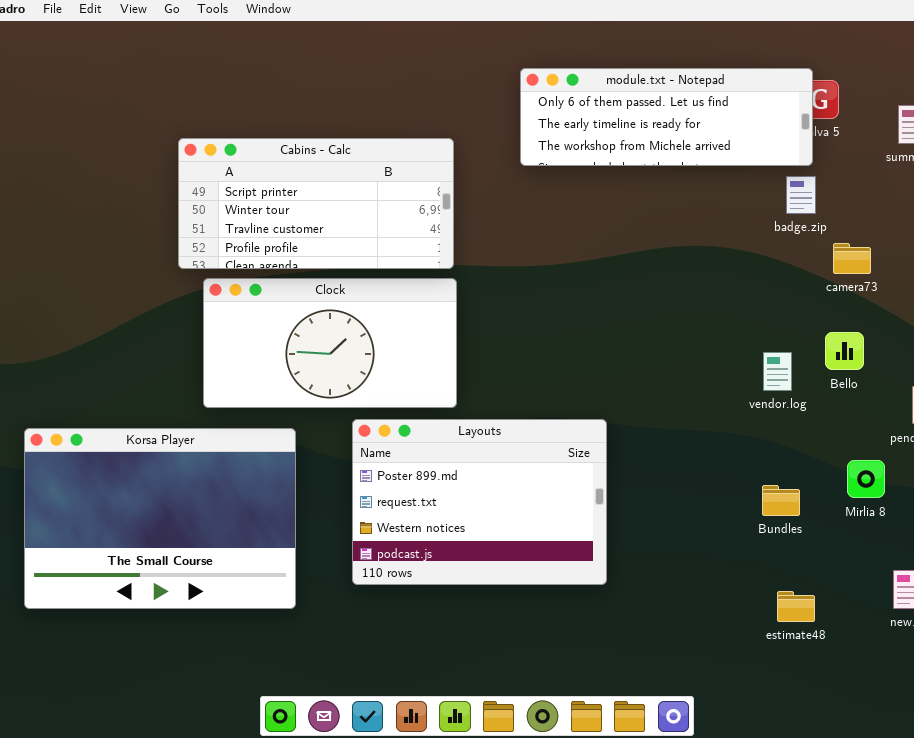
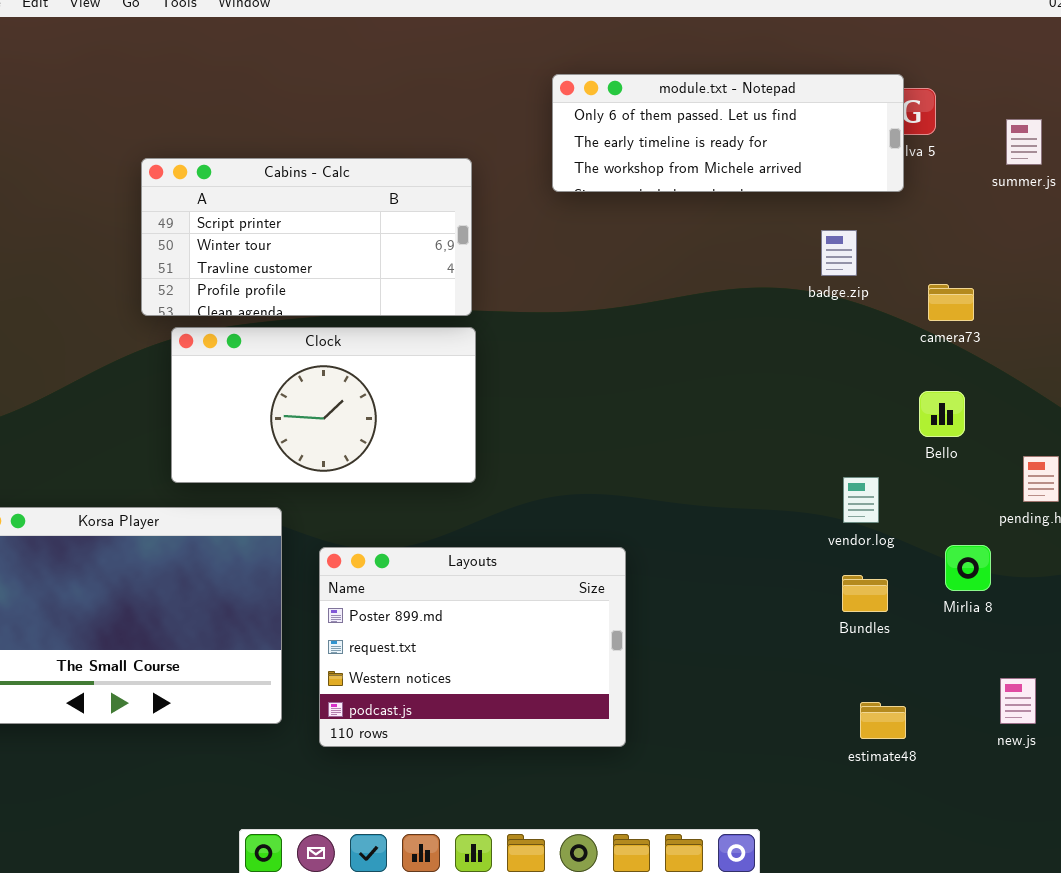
badge.zip: [786,176,816,214] -> [821,230,857,276], moved
vendor.log: [763,352,792,391] -> [843,477,879,523], moved
Layouts: [352,419,607,585] -> [319,547,626,747], moved

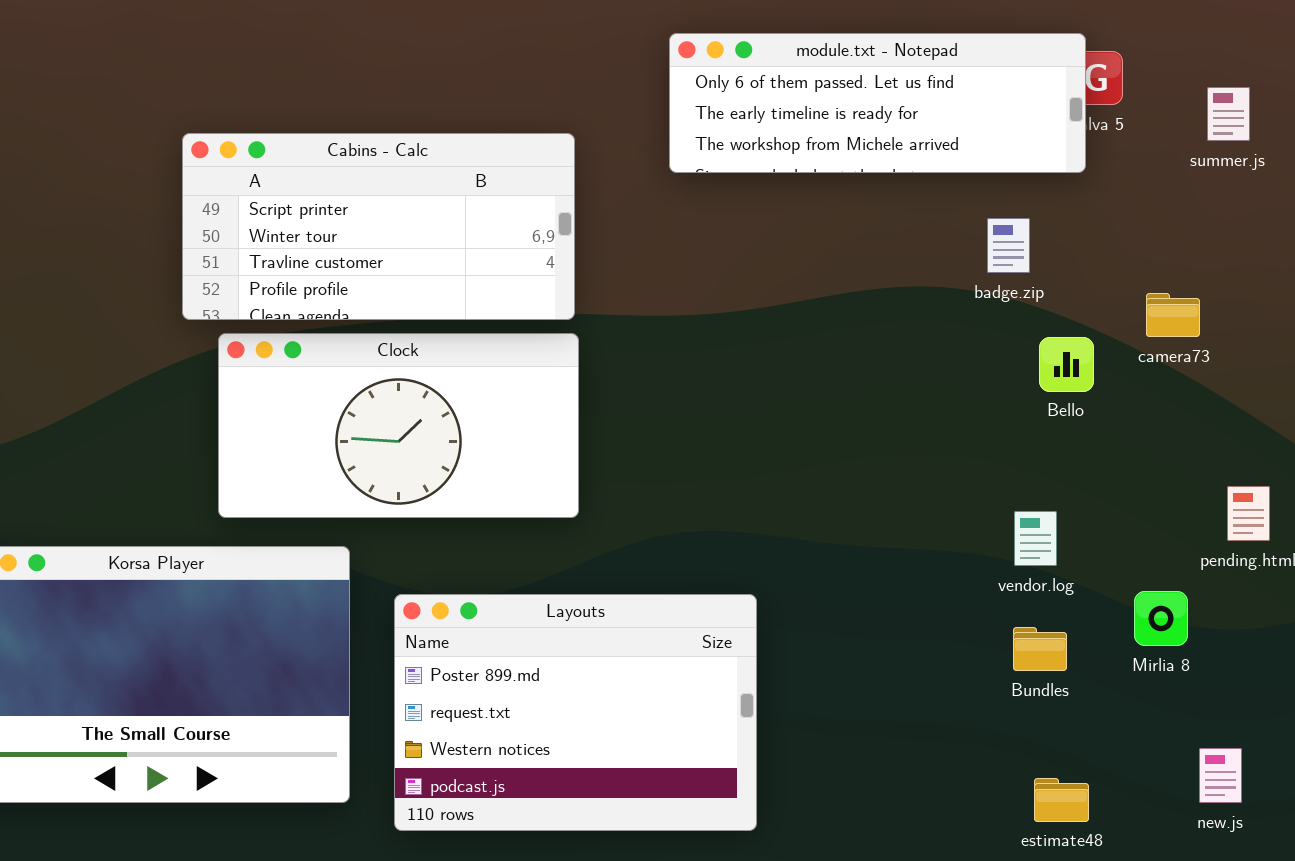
camera73: [928,284,974,321] -> [1146,293,1200,337], moved
Bello: [919,391,965,437] -> [1039,337,1094,392], moved

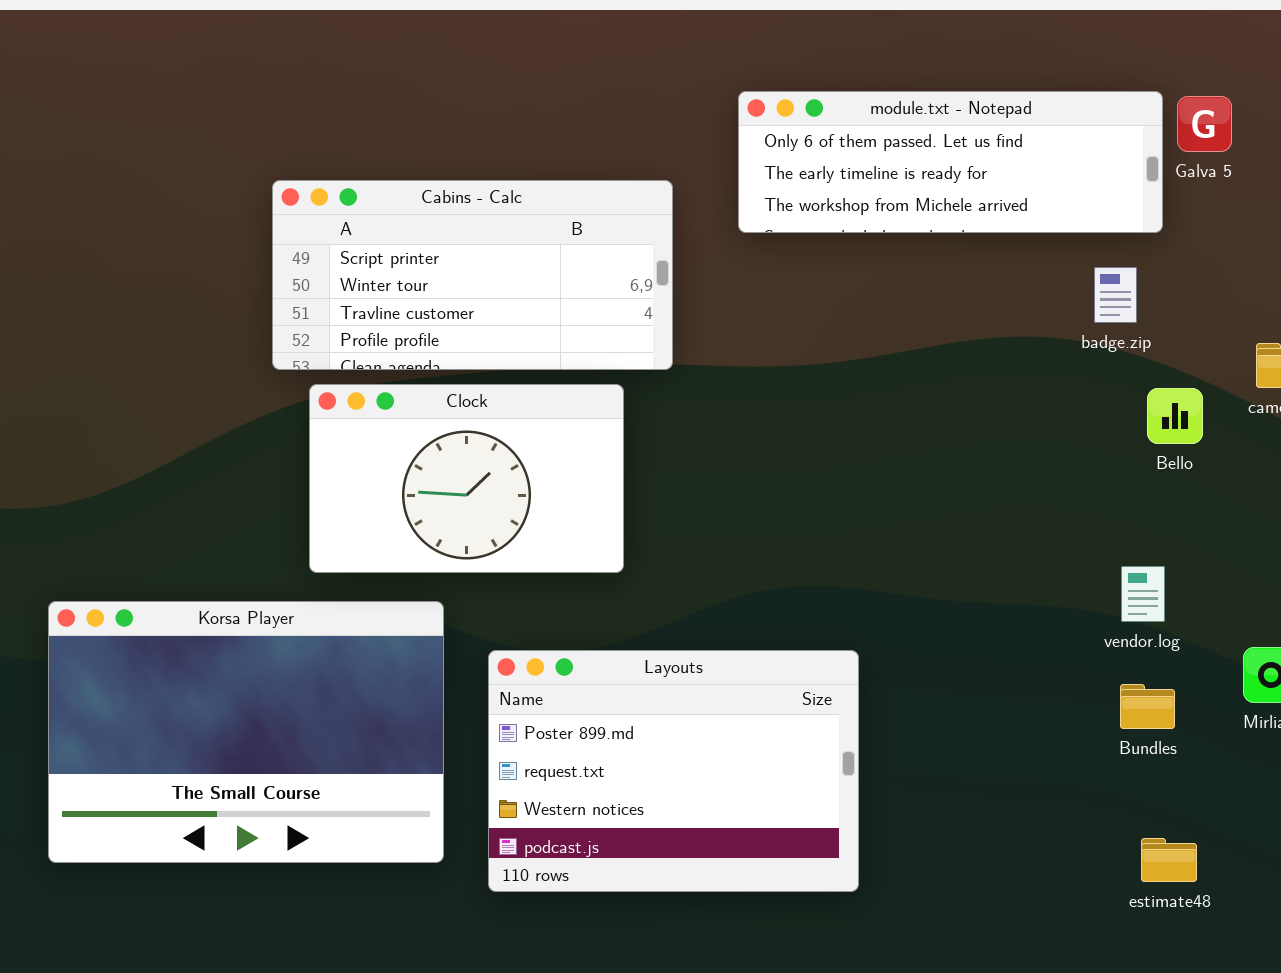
module.txt - Notepad: [669,33,1086,173] -> [738,91,1163,233], moved
Clock: [218,333,579,518] -> [309,384,624,573], resized

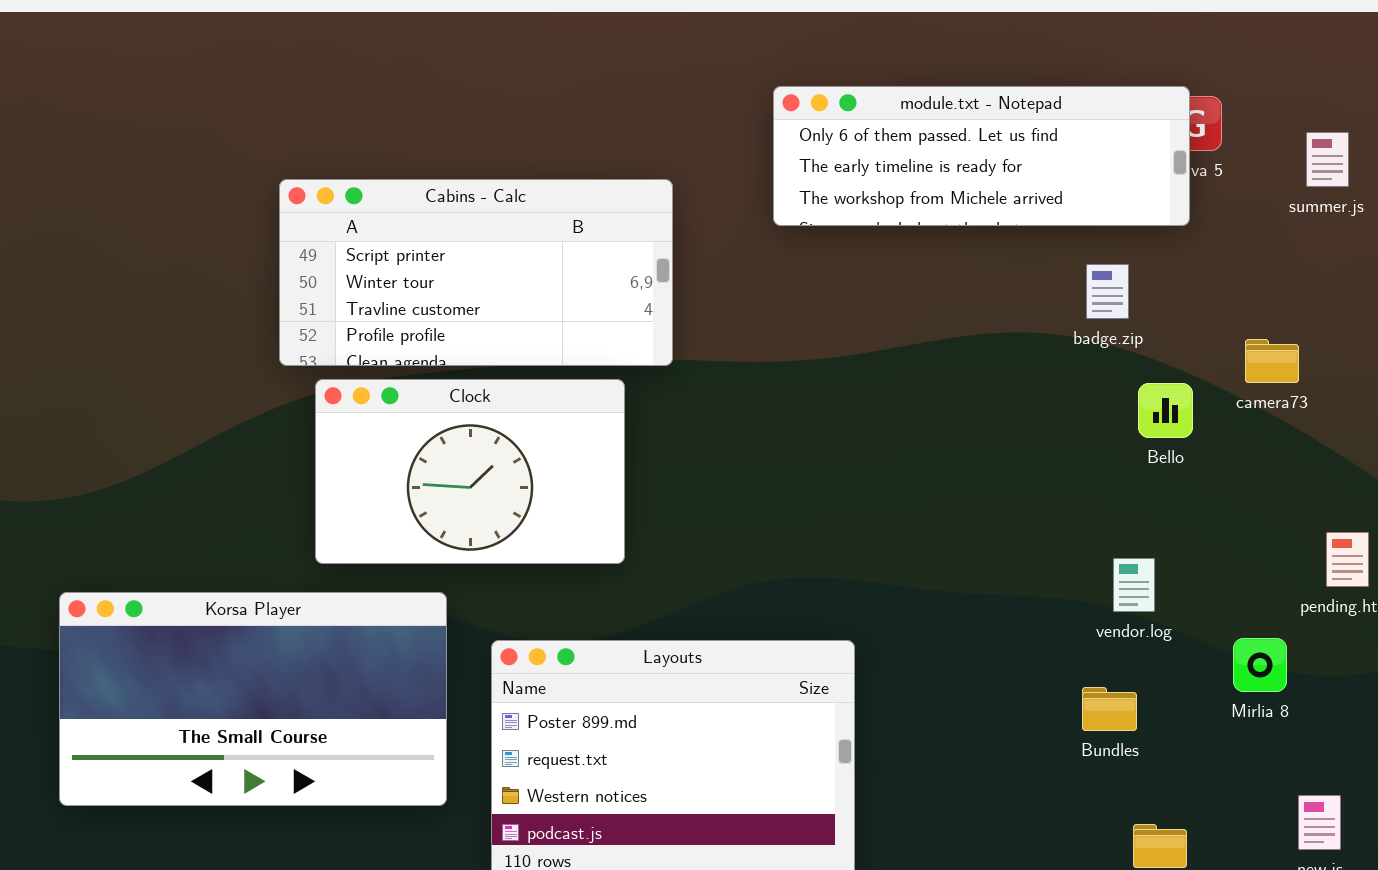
module.txt - Notepad: [738,91,1163,233] -> [773,86,1190,226], moved
Korsa Player: [48,601,444,863] -> [59,592,447,806], resized
Bundles: [1120,684,1175,729] -> [1082,687,1137,731], moved

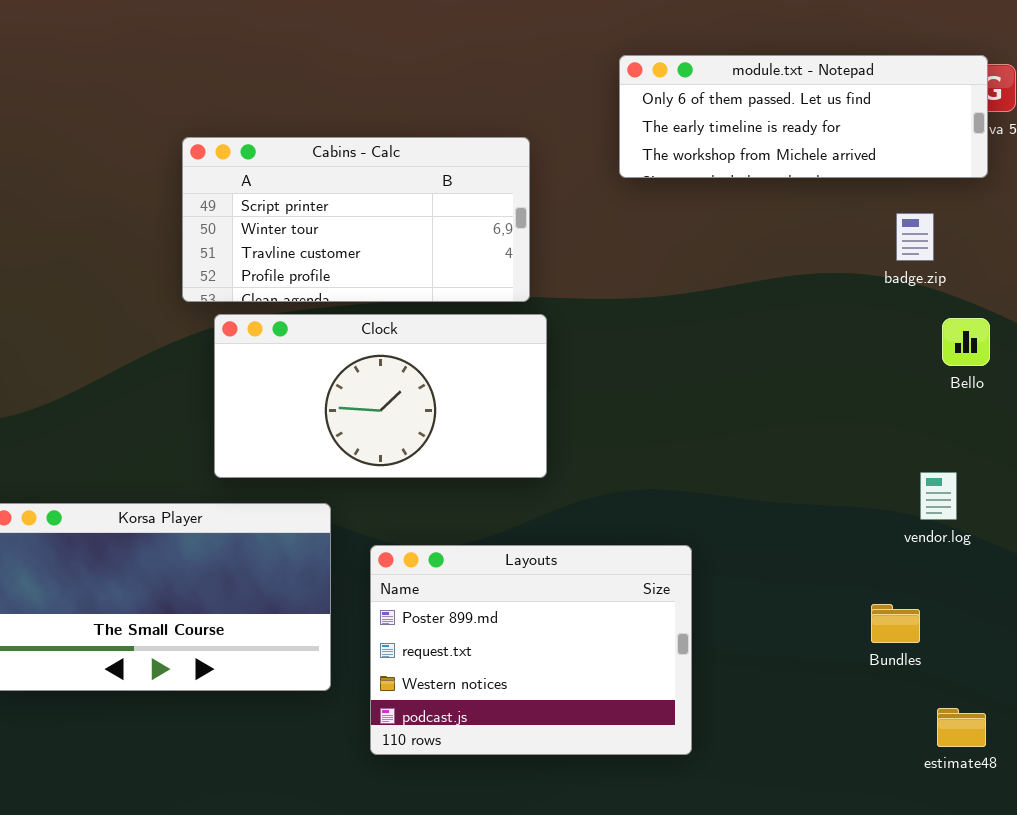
Clock: [315,379,625,564] -> [214,314,547,478], resized
Bundles: [1082,687,1137,731] -> [871,604,920,643], moved

